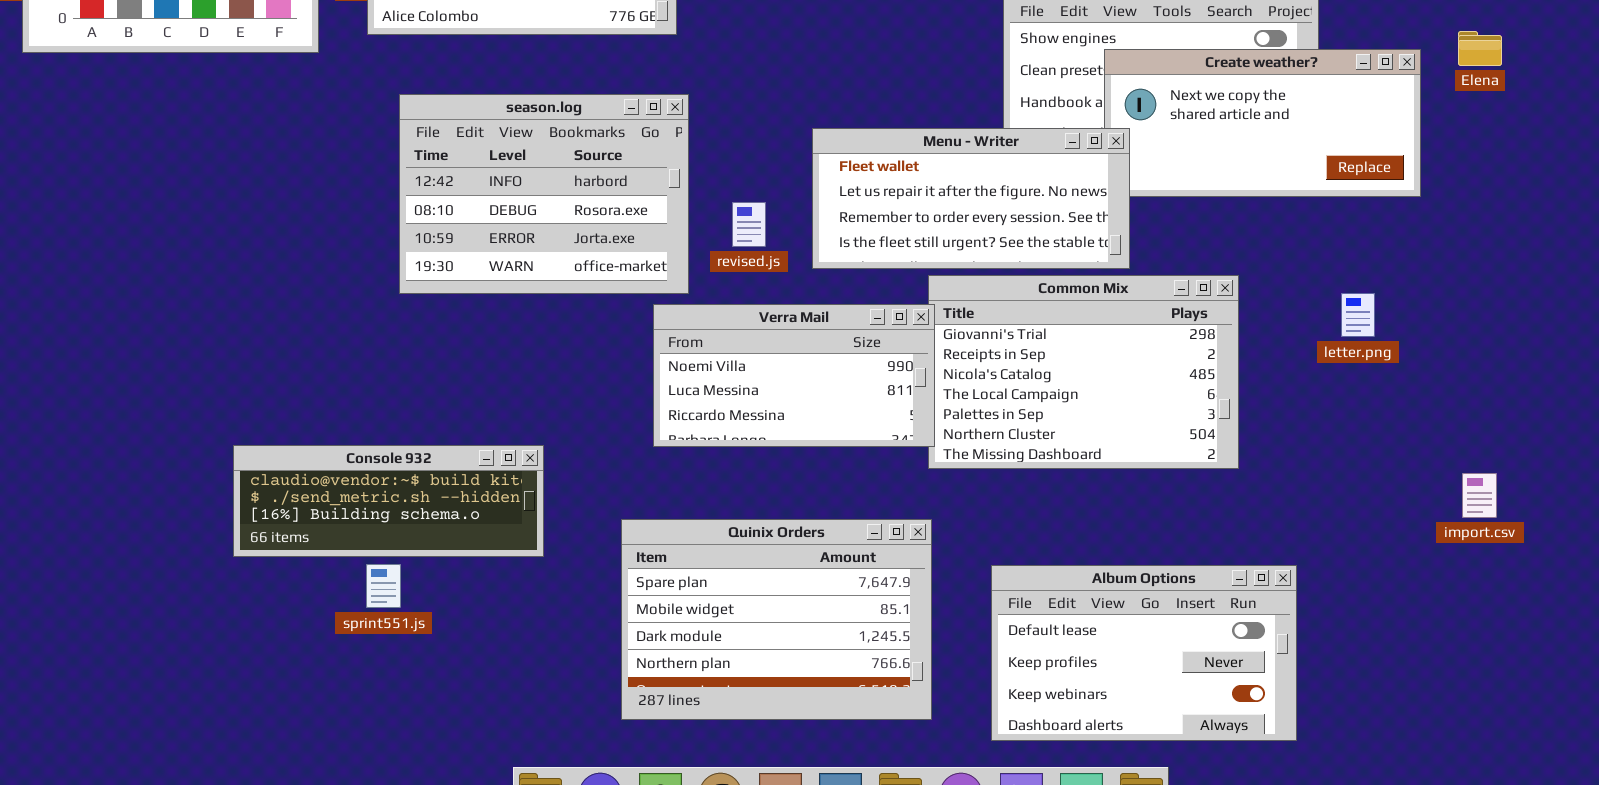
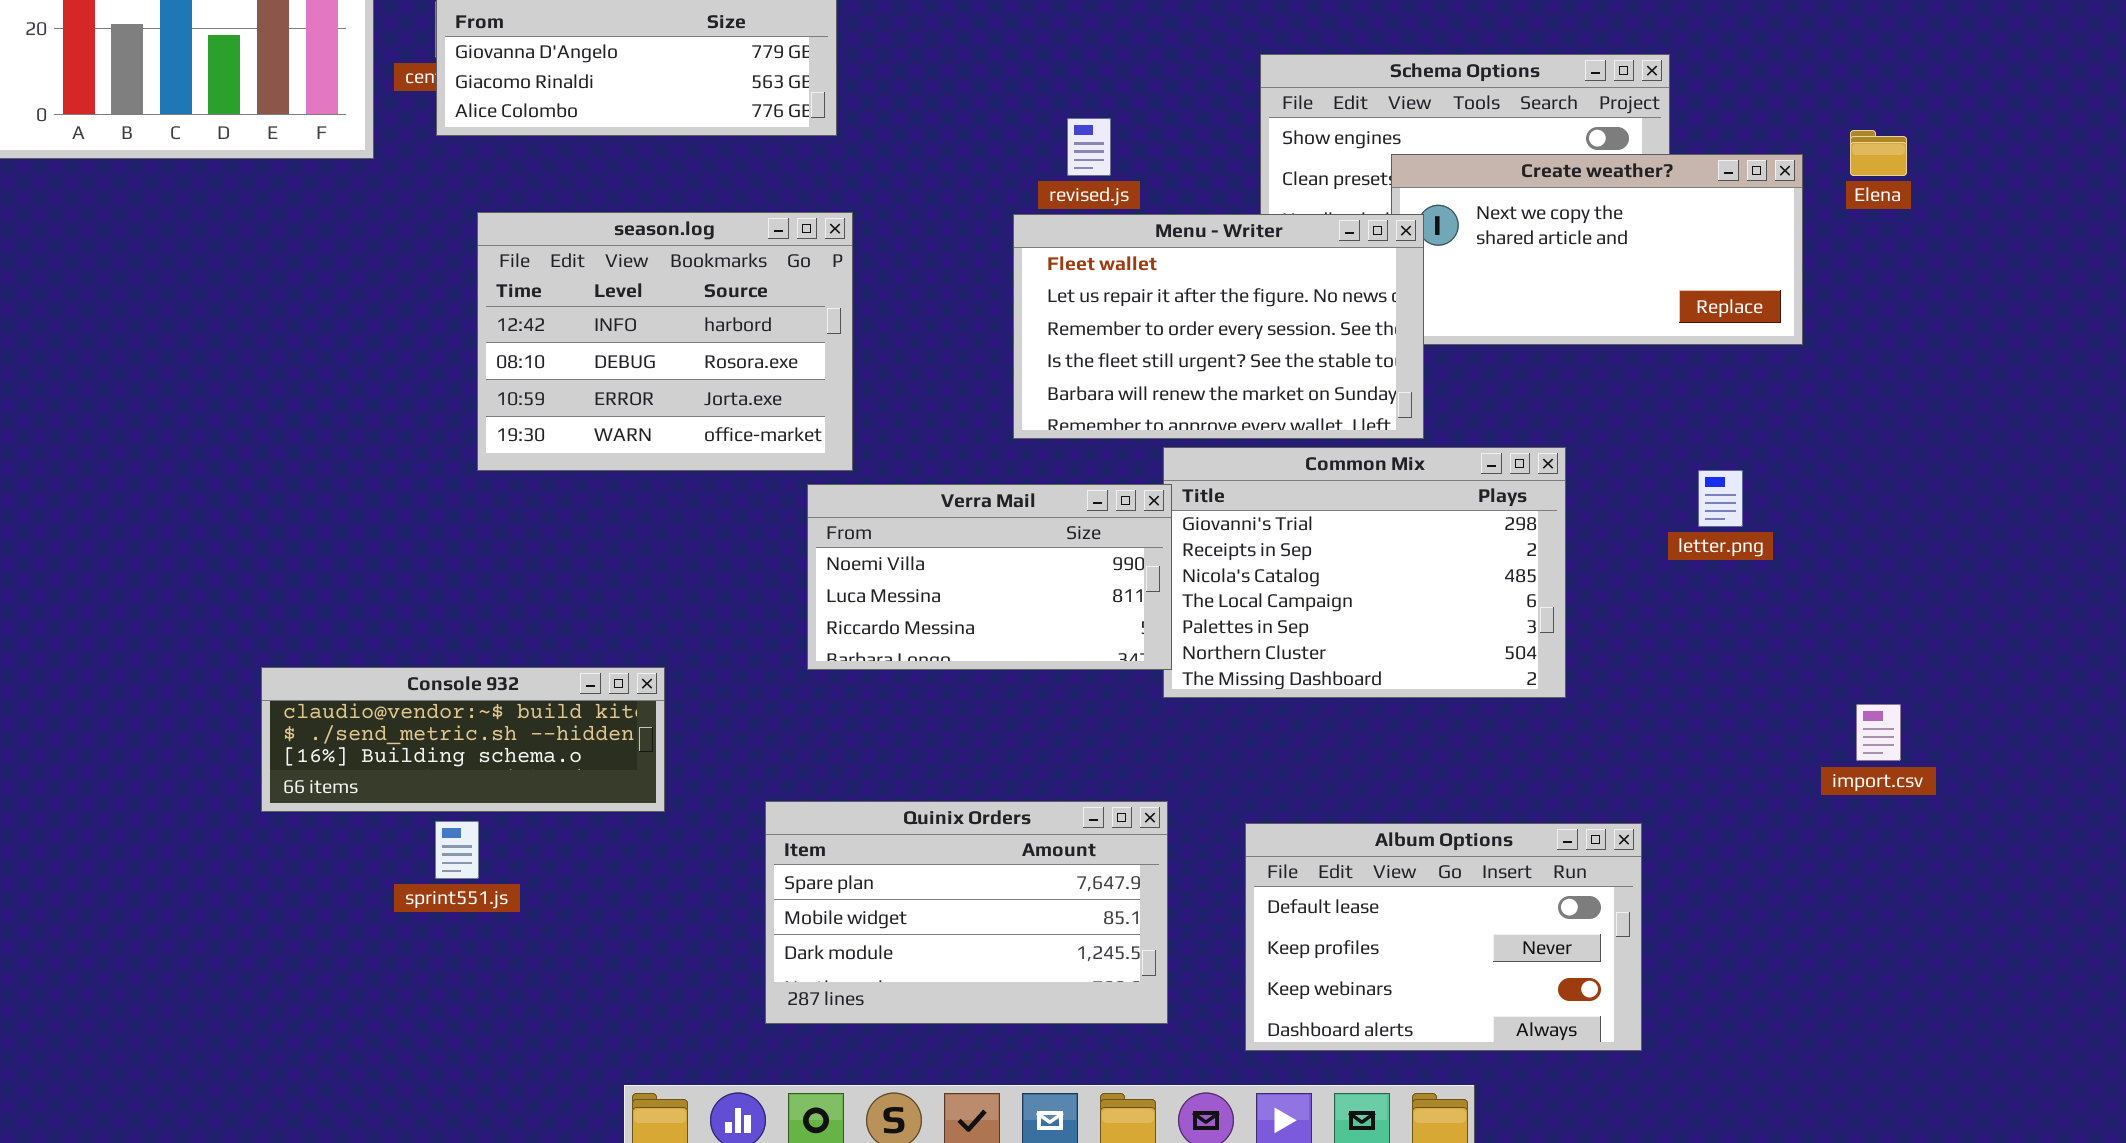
Menu - Writer: [812,128,1130,269] -> [1013,214,1424,439], resized
revised.js: [732,202,766,247] -> [1067,118,1111,176], moved
Quinix Orders: [621,519,932,720] -> [765,801,1168,1024], resized

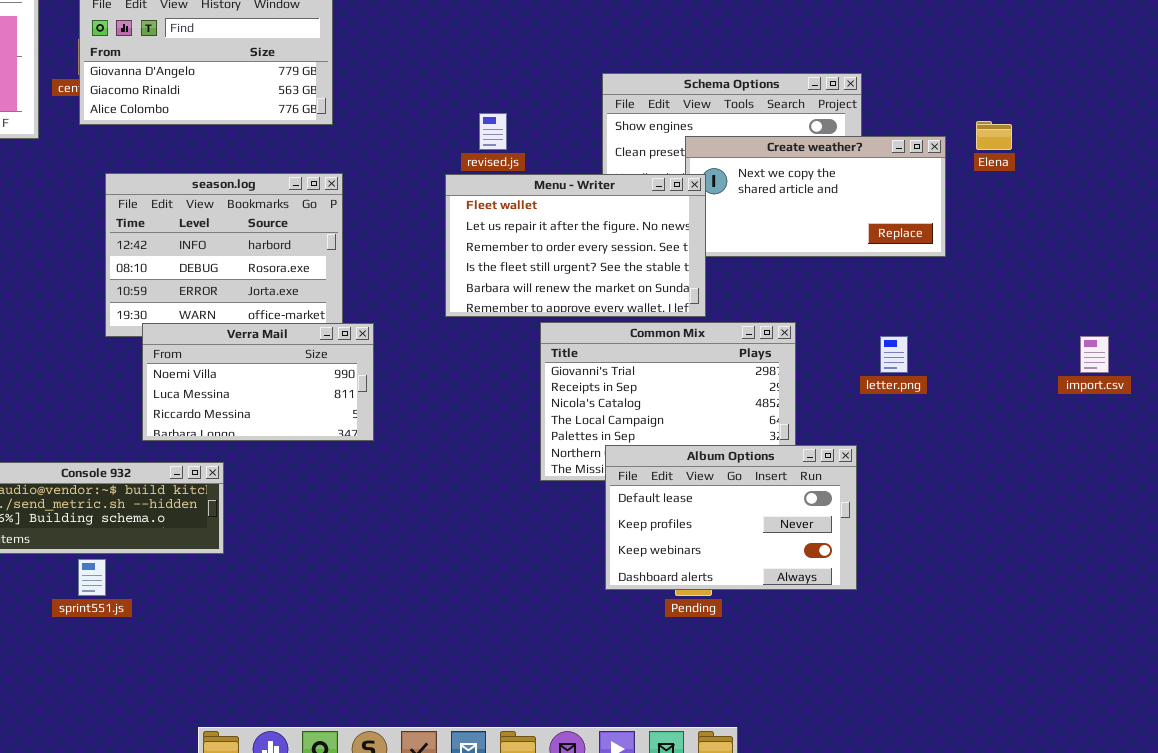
Verra Mail: [807,484,1172,670] -> [142,323,374,441], moved
import.csv: [1856,704,1901,761] -> [1080,336,1109,373], moved
Quinix Orders: [765,801,1168,1024] -> none, closed
Album Options: [1245,823,1642,1051] -> [605,445,857,590], moved

